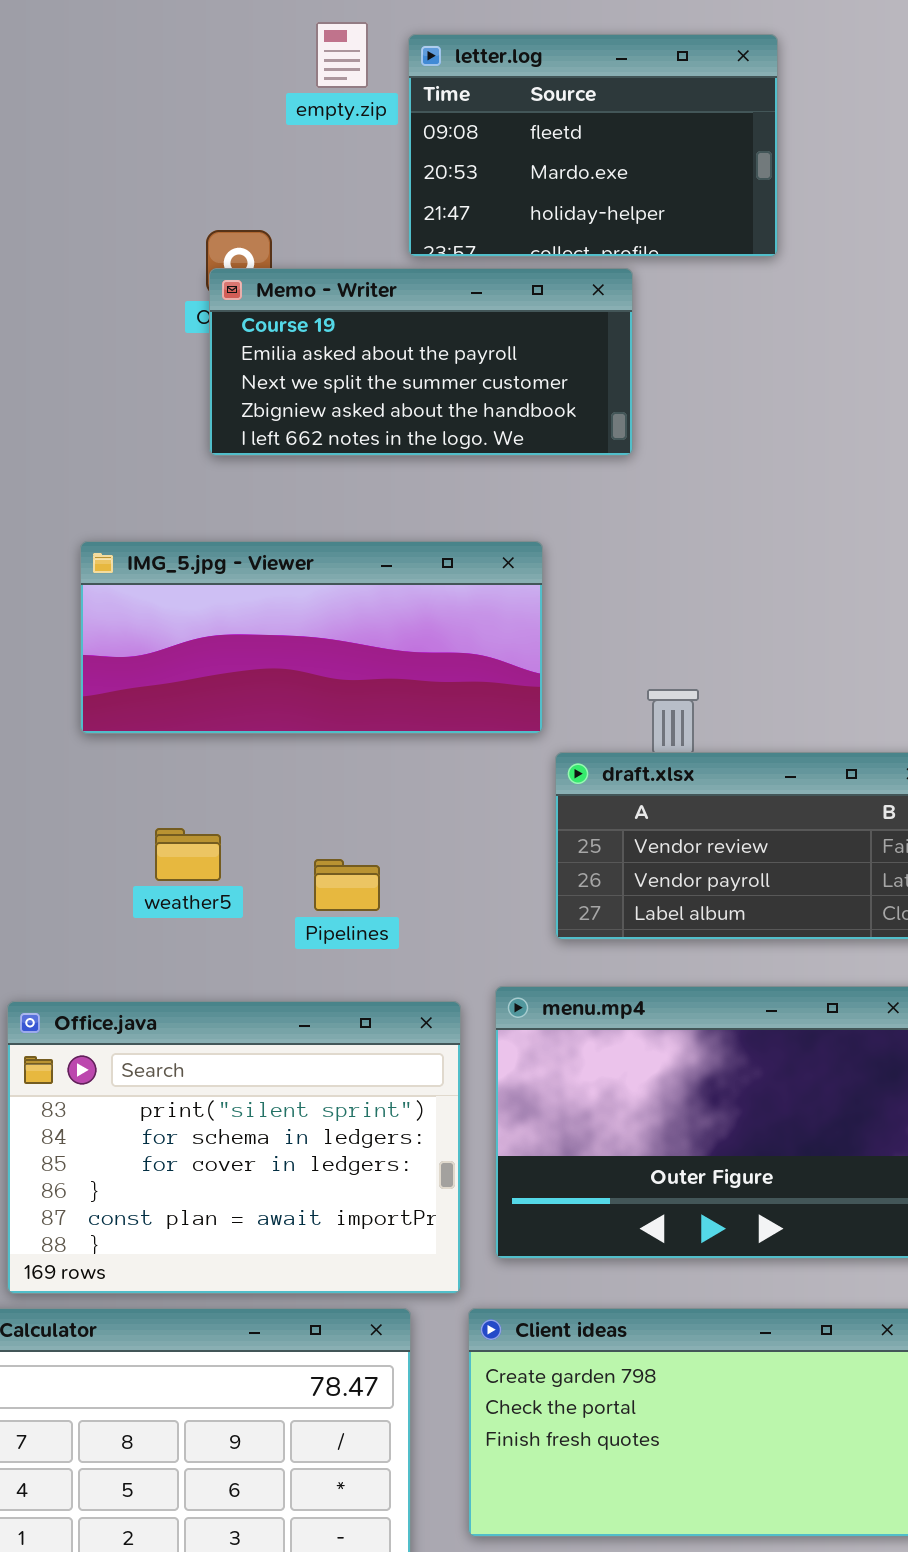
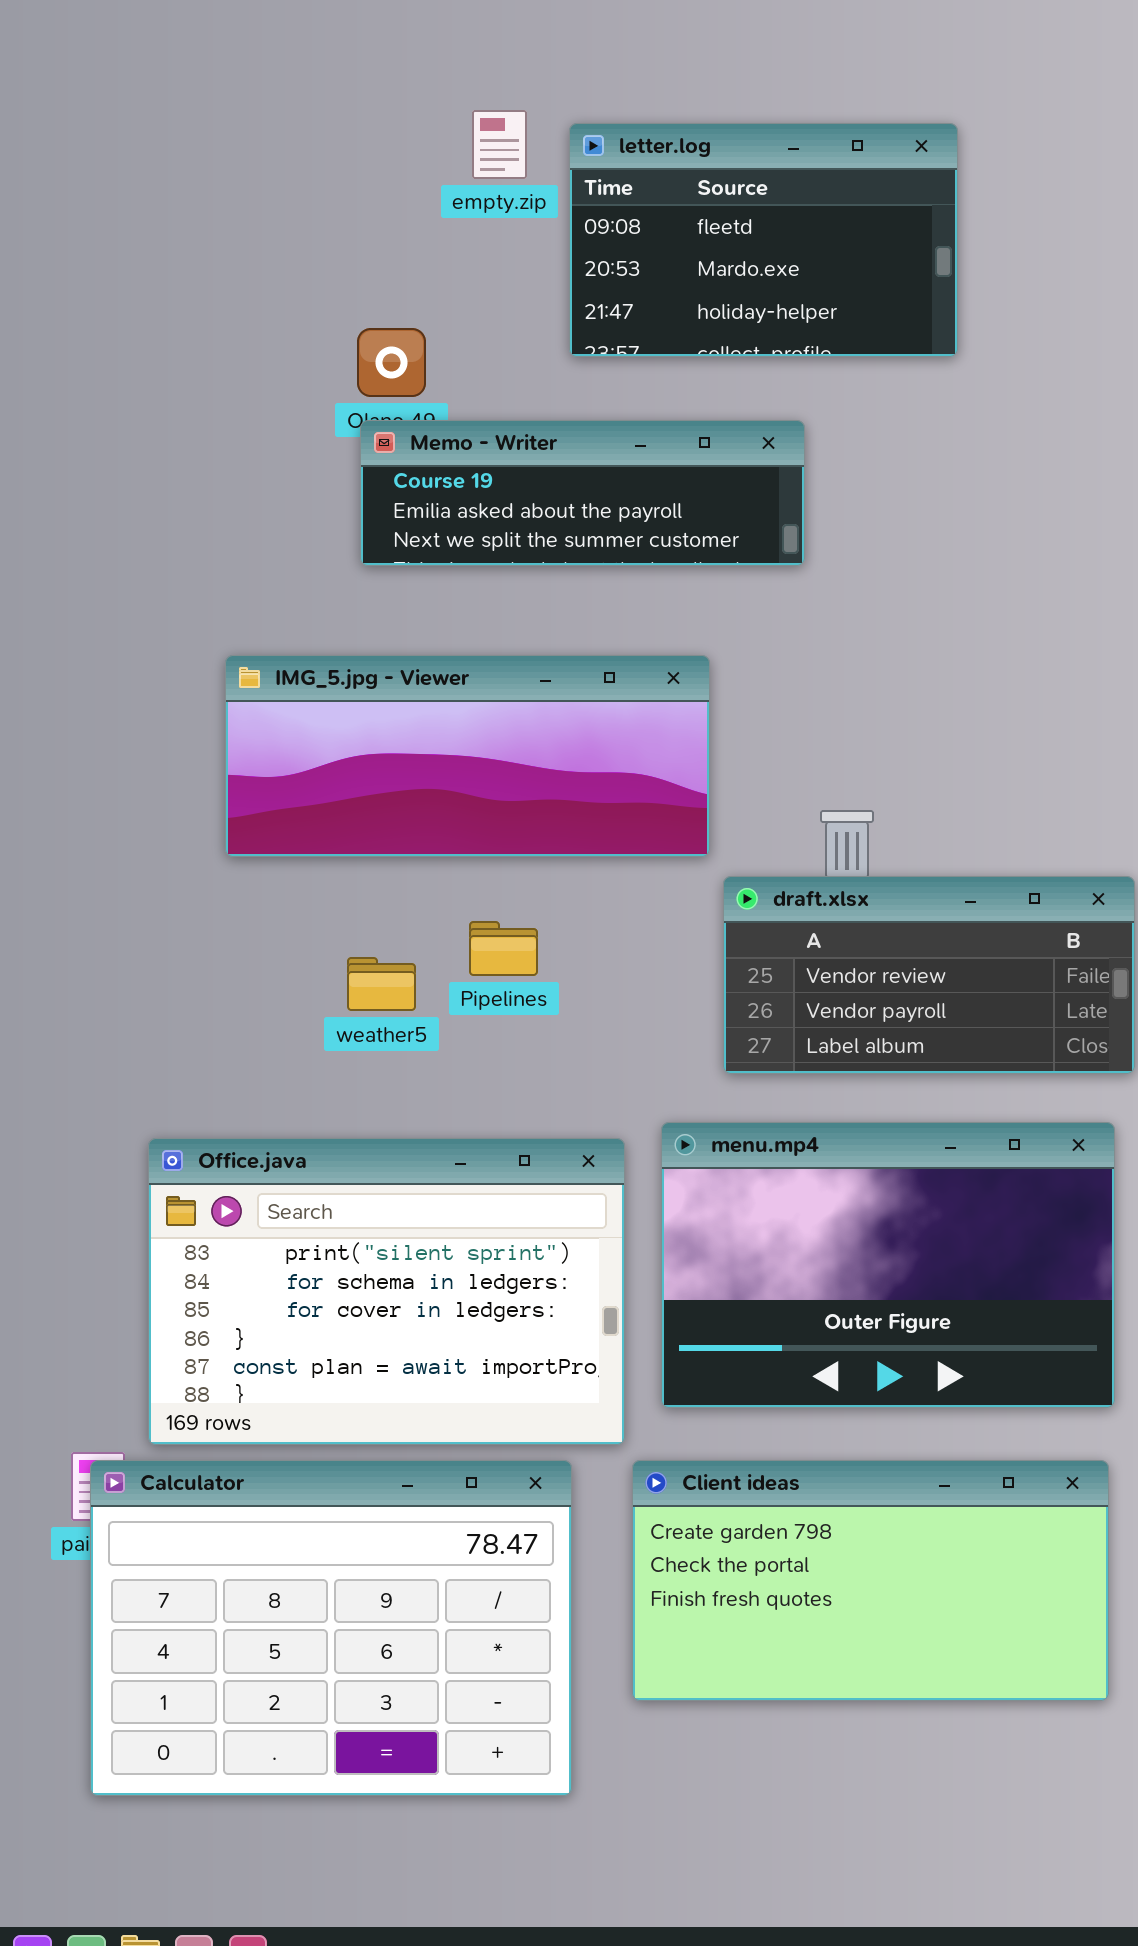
Memo - Writer: [209,268,633,456] -> [360,420,805,566], resized
weather5: [155,828,221,881] -> [347,957,416,1011], moved
Pipelines: [314,859,380,911] -> [469,921,538,976], moved

